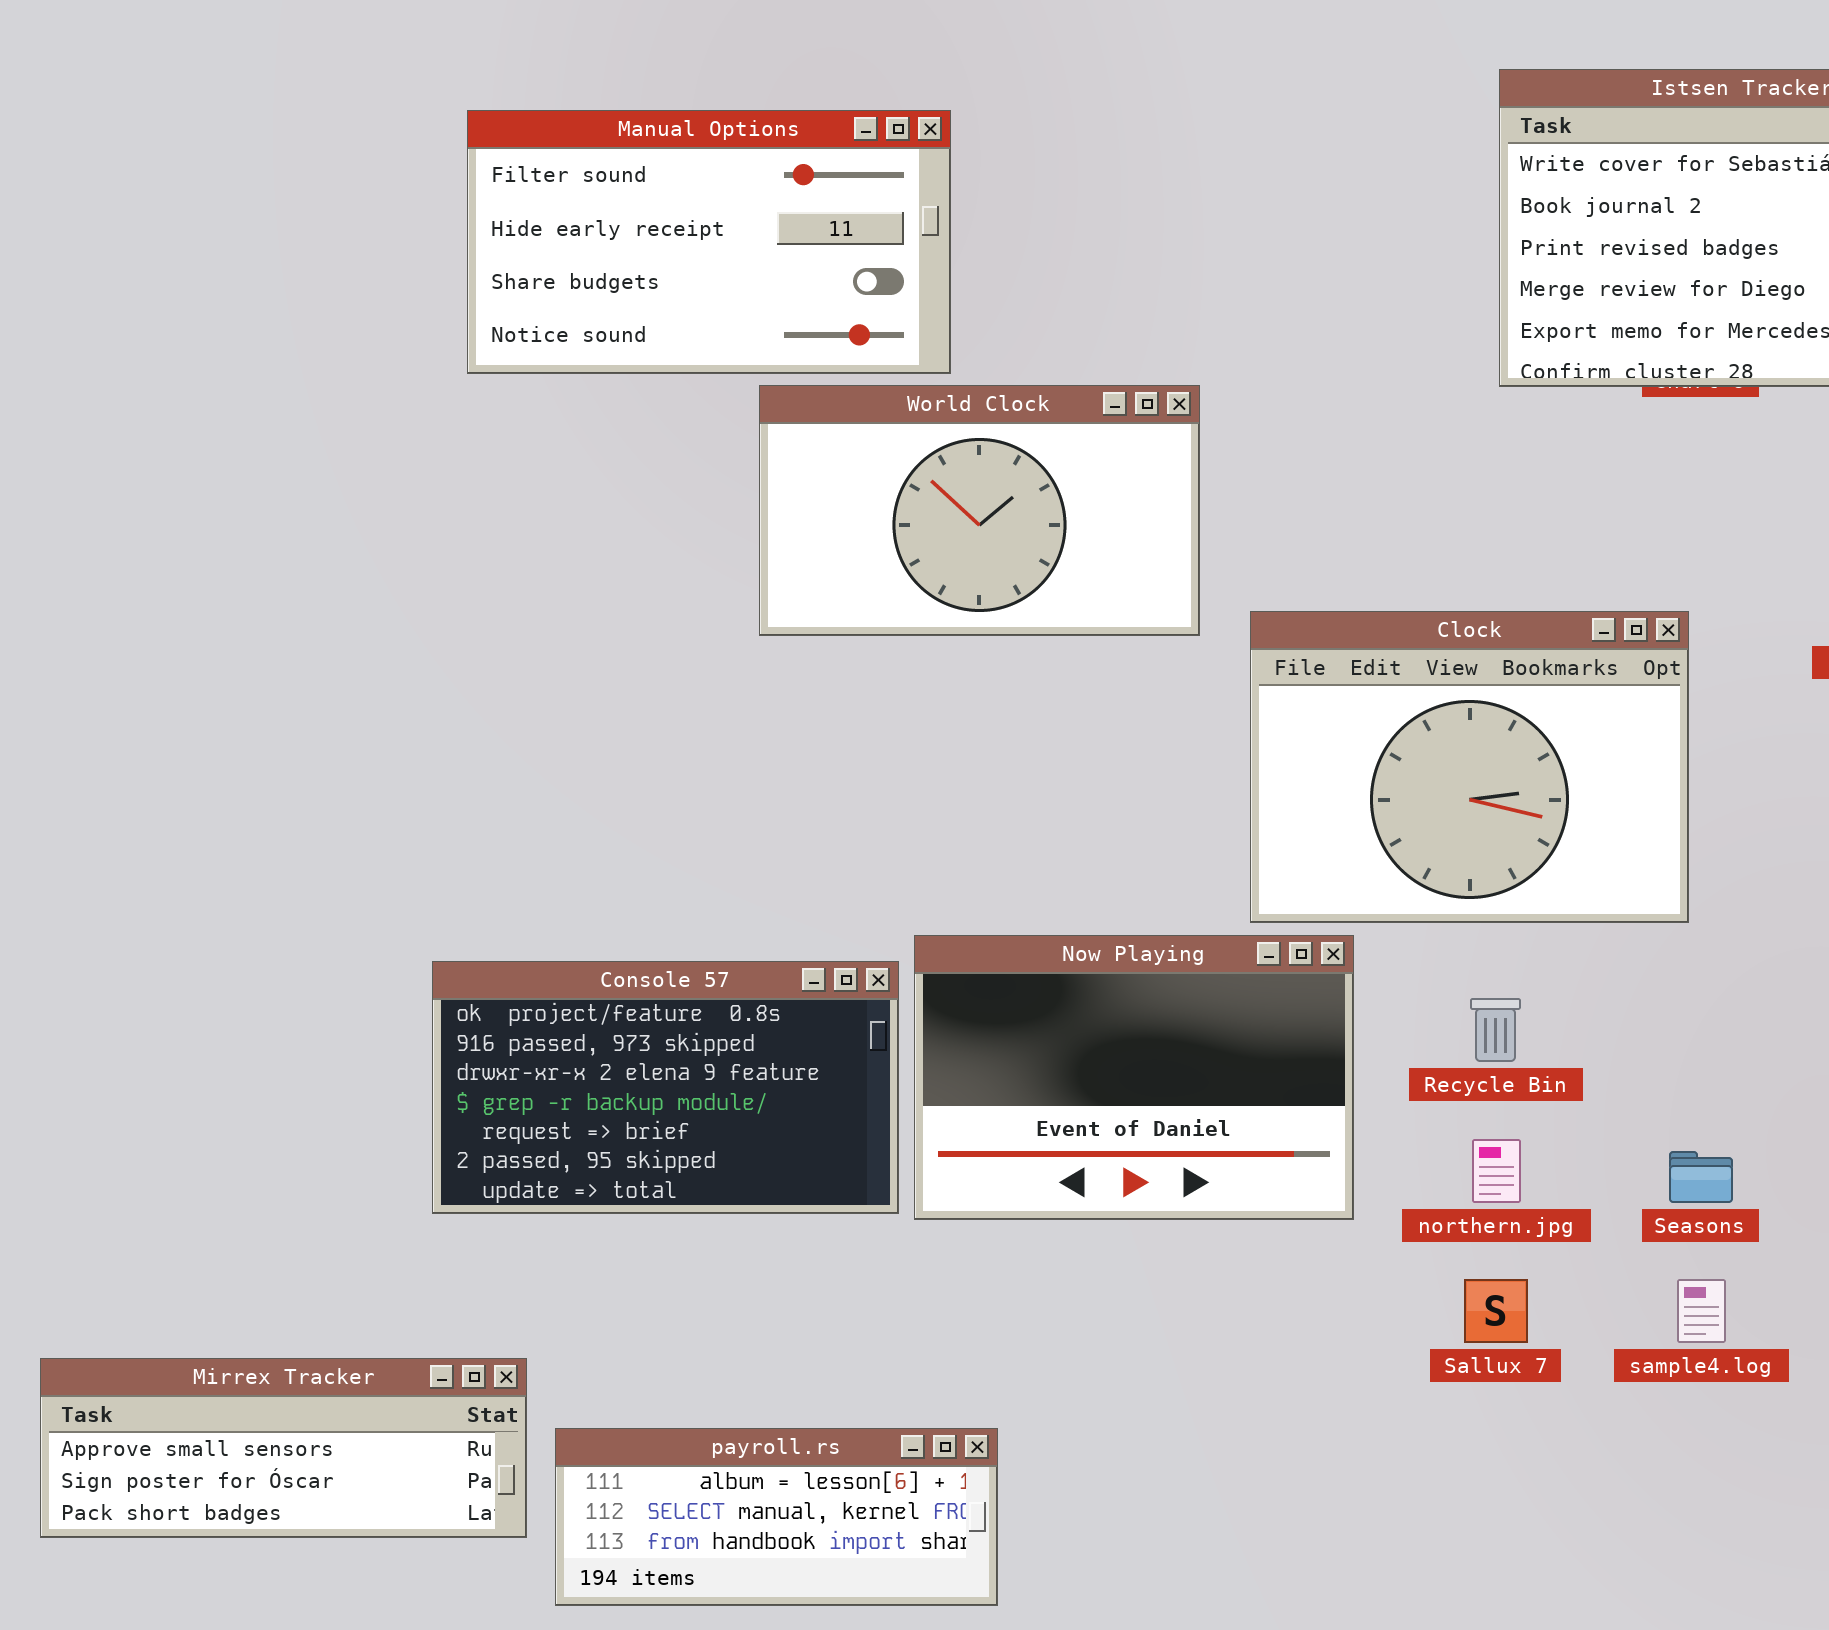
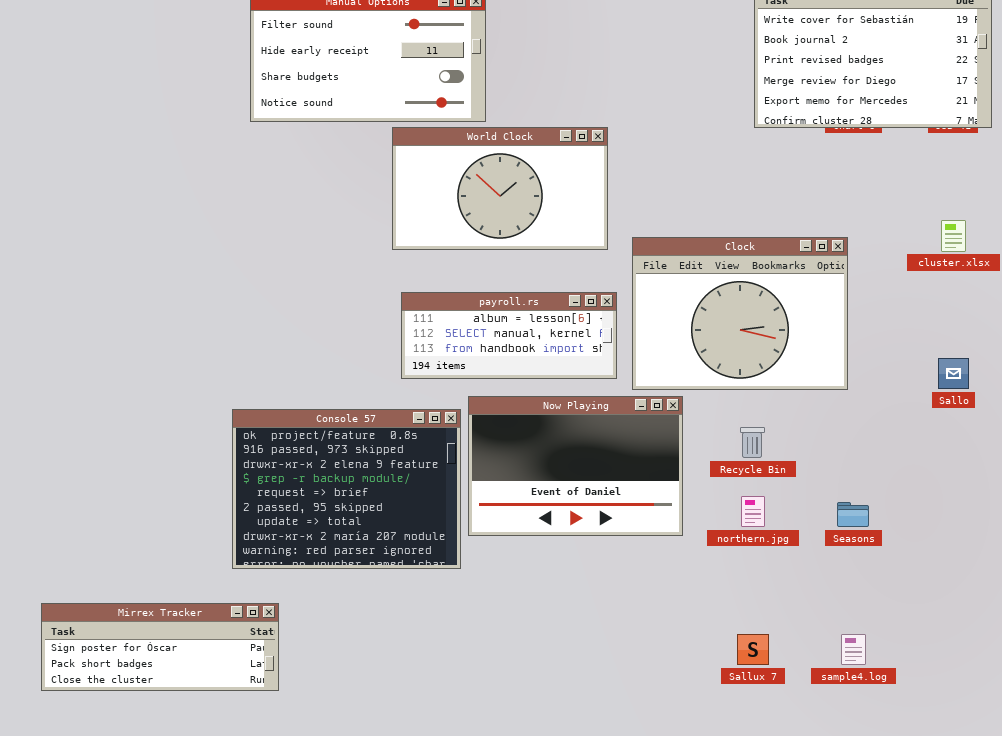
Console 57: [432,961,899,1214] -> [232,409,461,569], resized
Sallux 7: [1464,1279,1528,1343] -> [737,634,769,665], moved
sample4.log: [1677,1279,1726,1343] -> [841,634,866,665], moved
Mirrex Tracker: [40,1358,527,1538] -> [41,603,279,691], scrolled down 1 row
payroll.rs: [555,1428,998,1606] -> [401,292,617,379], moved

